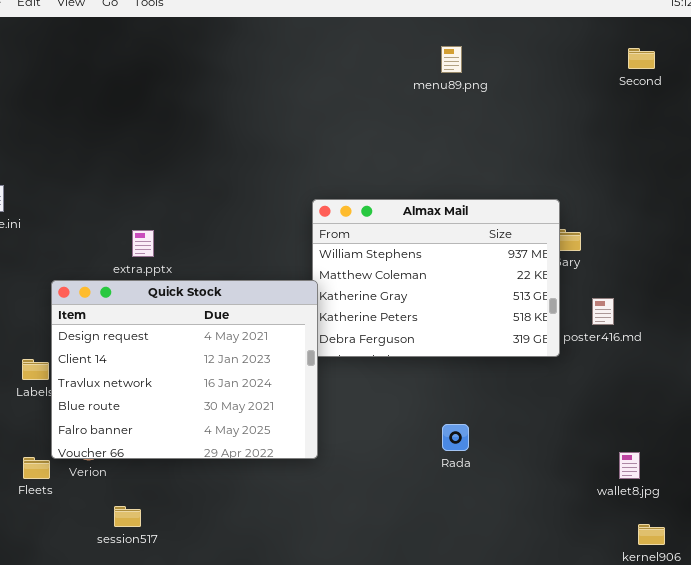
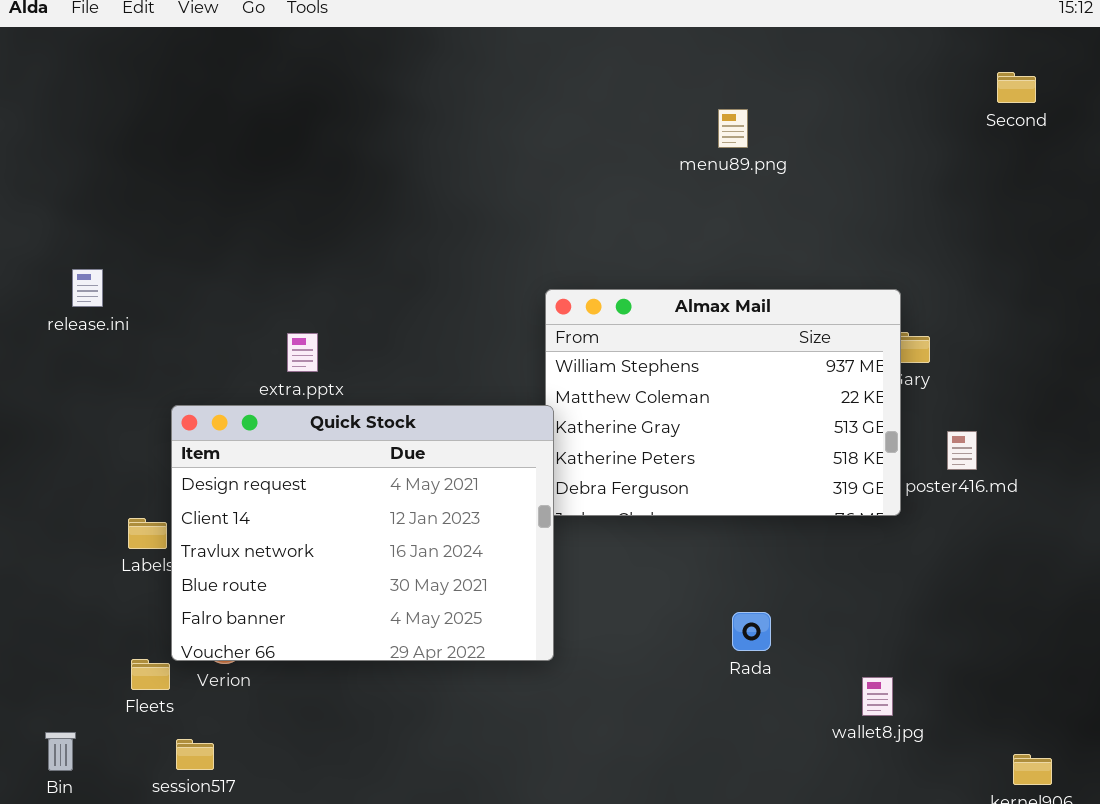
menu89.png: [441,46,462,73] -> [718,109,748,148], moved
wallet8.jpg: [619,452,640,479] -> [862,677,893,716], moved
session517: [114,506,141,527] -> [176,739,214,770], moved

